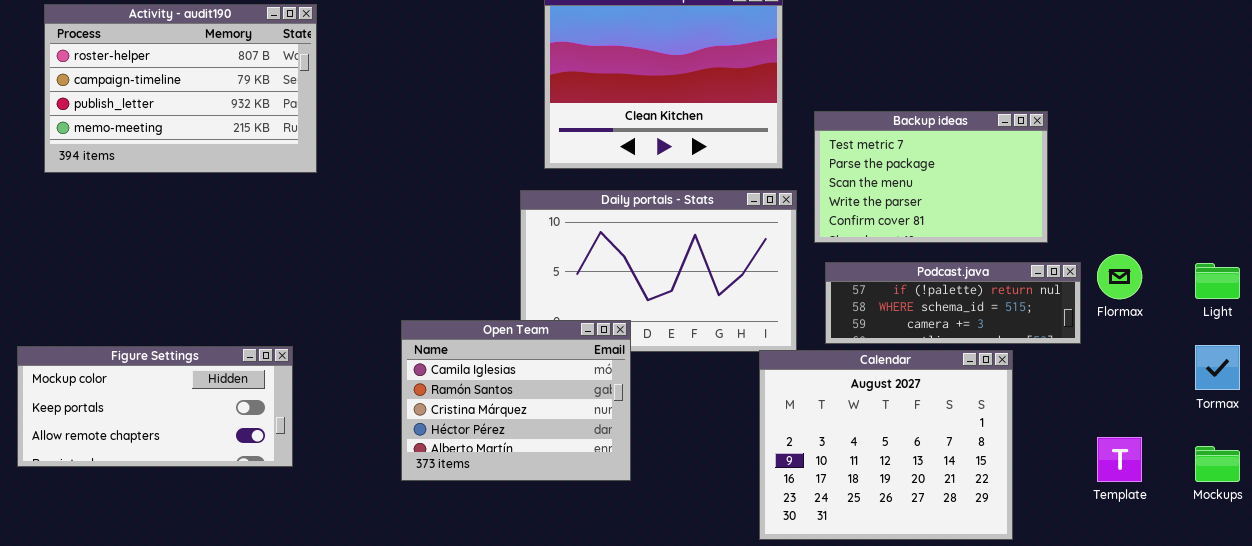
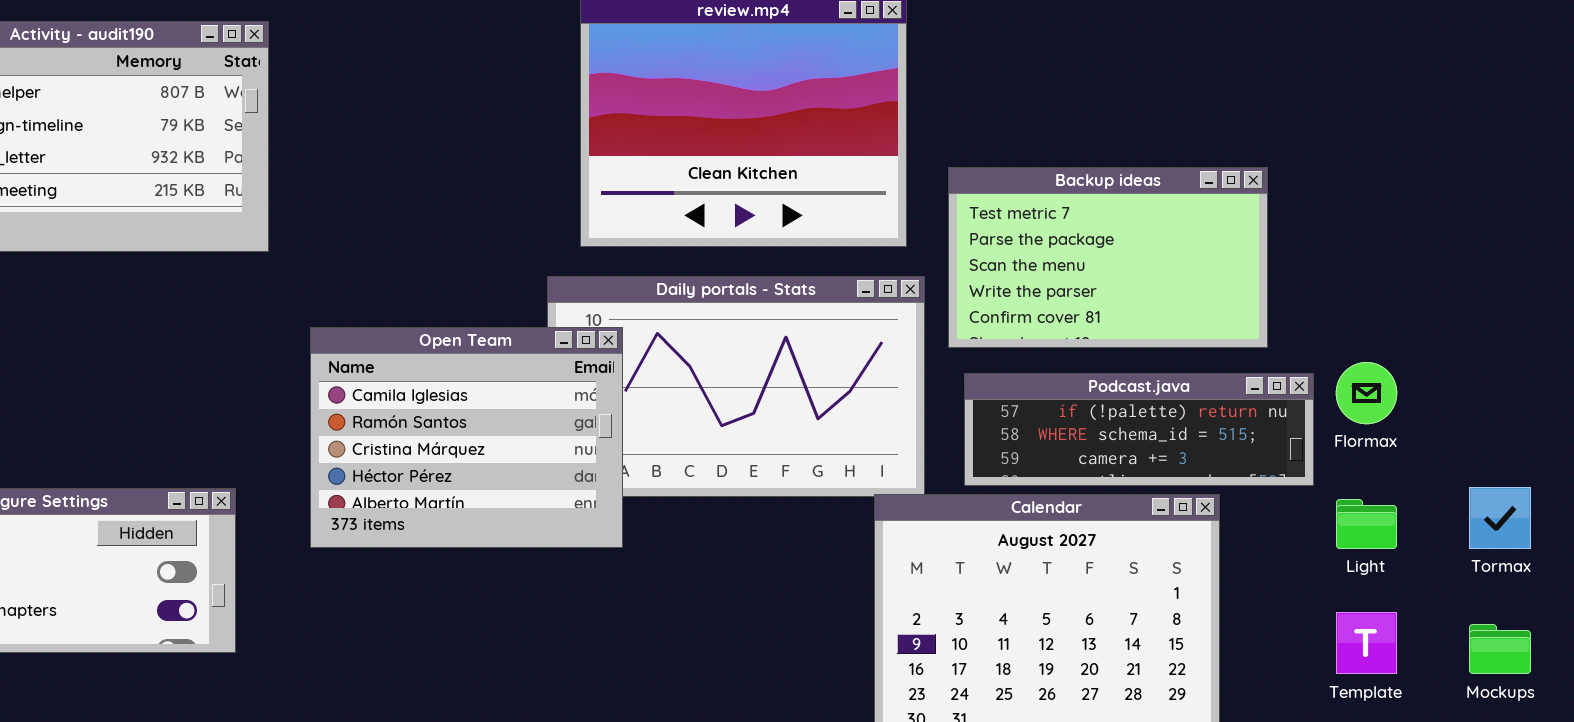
Light: [1195,263,1240,299] -> [1336,499,1397,549], moved
Open Team: [401,320,631,481] -> [310,327,623,548], moved

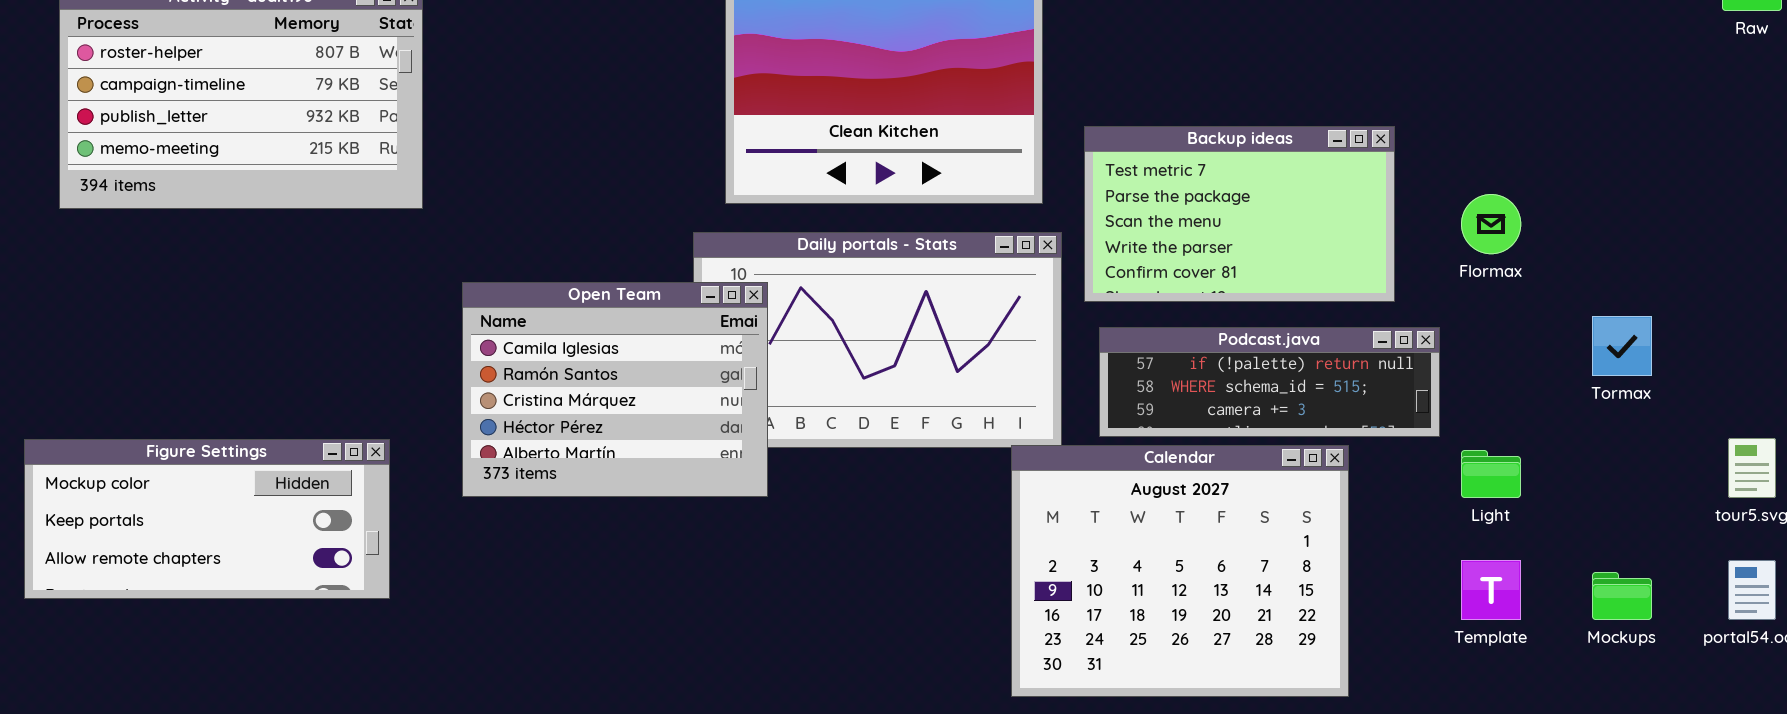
Flormax: [1336,362,1397,424] -> [1461,194,1521,254], moved
Tormax: [1469,487,1531,549] -> [1592,316,1652,376], moved

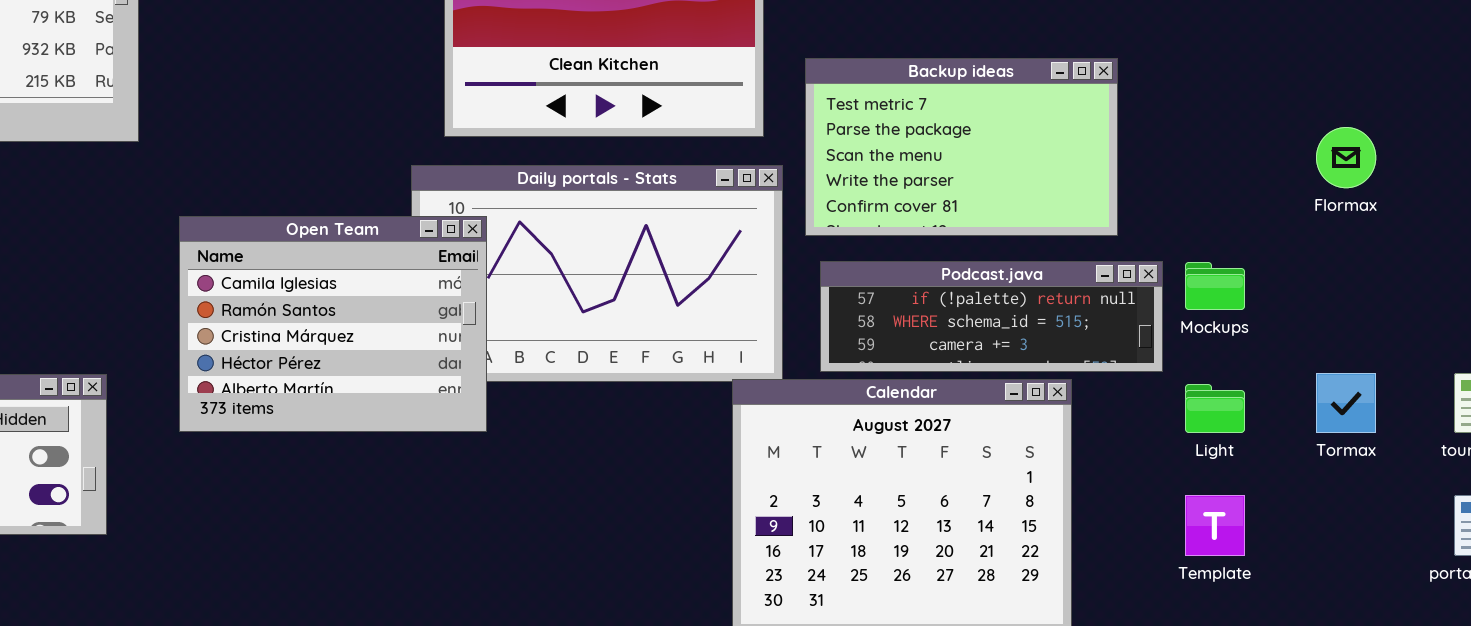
Flormax: [1461,194,1521,254] -> [1316,127,1376,188], moved
Tormax: [1592,316,1652,376] -> [1316,373,1376,433], moved
Mockups: [1592,572,1652,620] -> [1185,262,1245,310], moved

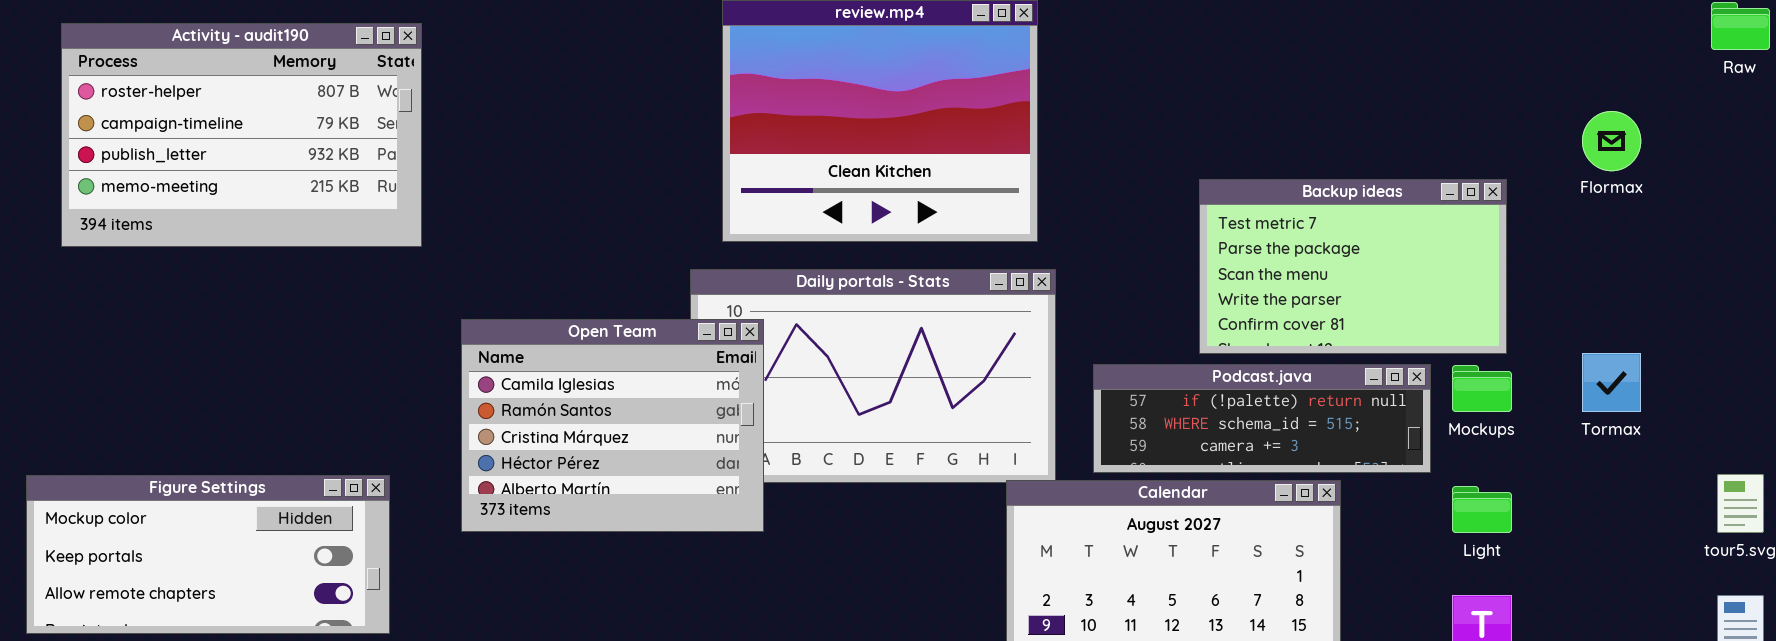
Backup ideas: [805,58,1118,236] -> [1199,179,1507,354], moved
Flormax: [1316,127,1376,188] -> [1582,111,1641,171], moved
Tormax: [1316,373,1376,433] -> [1582,353,1641,412], moved

